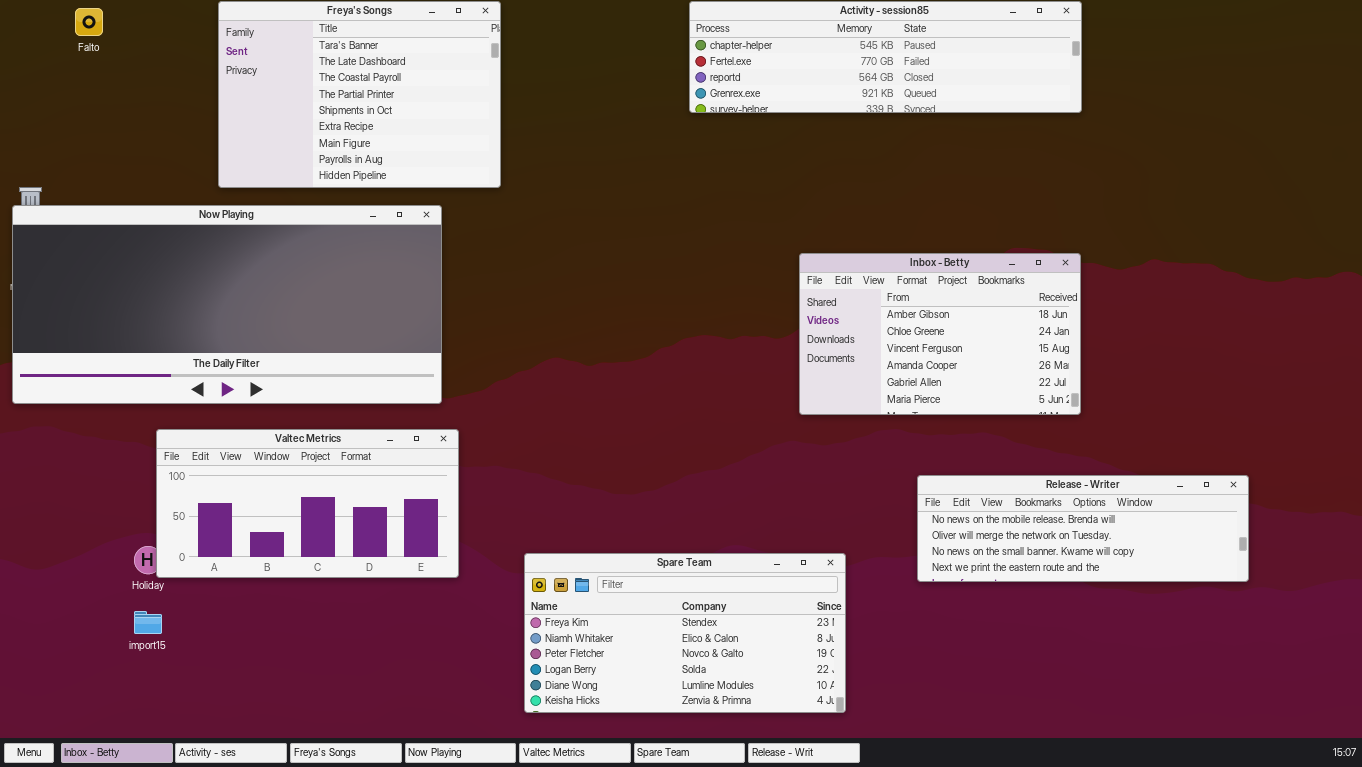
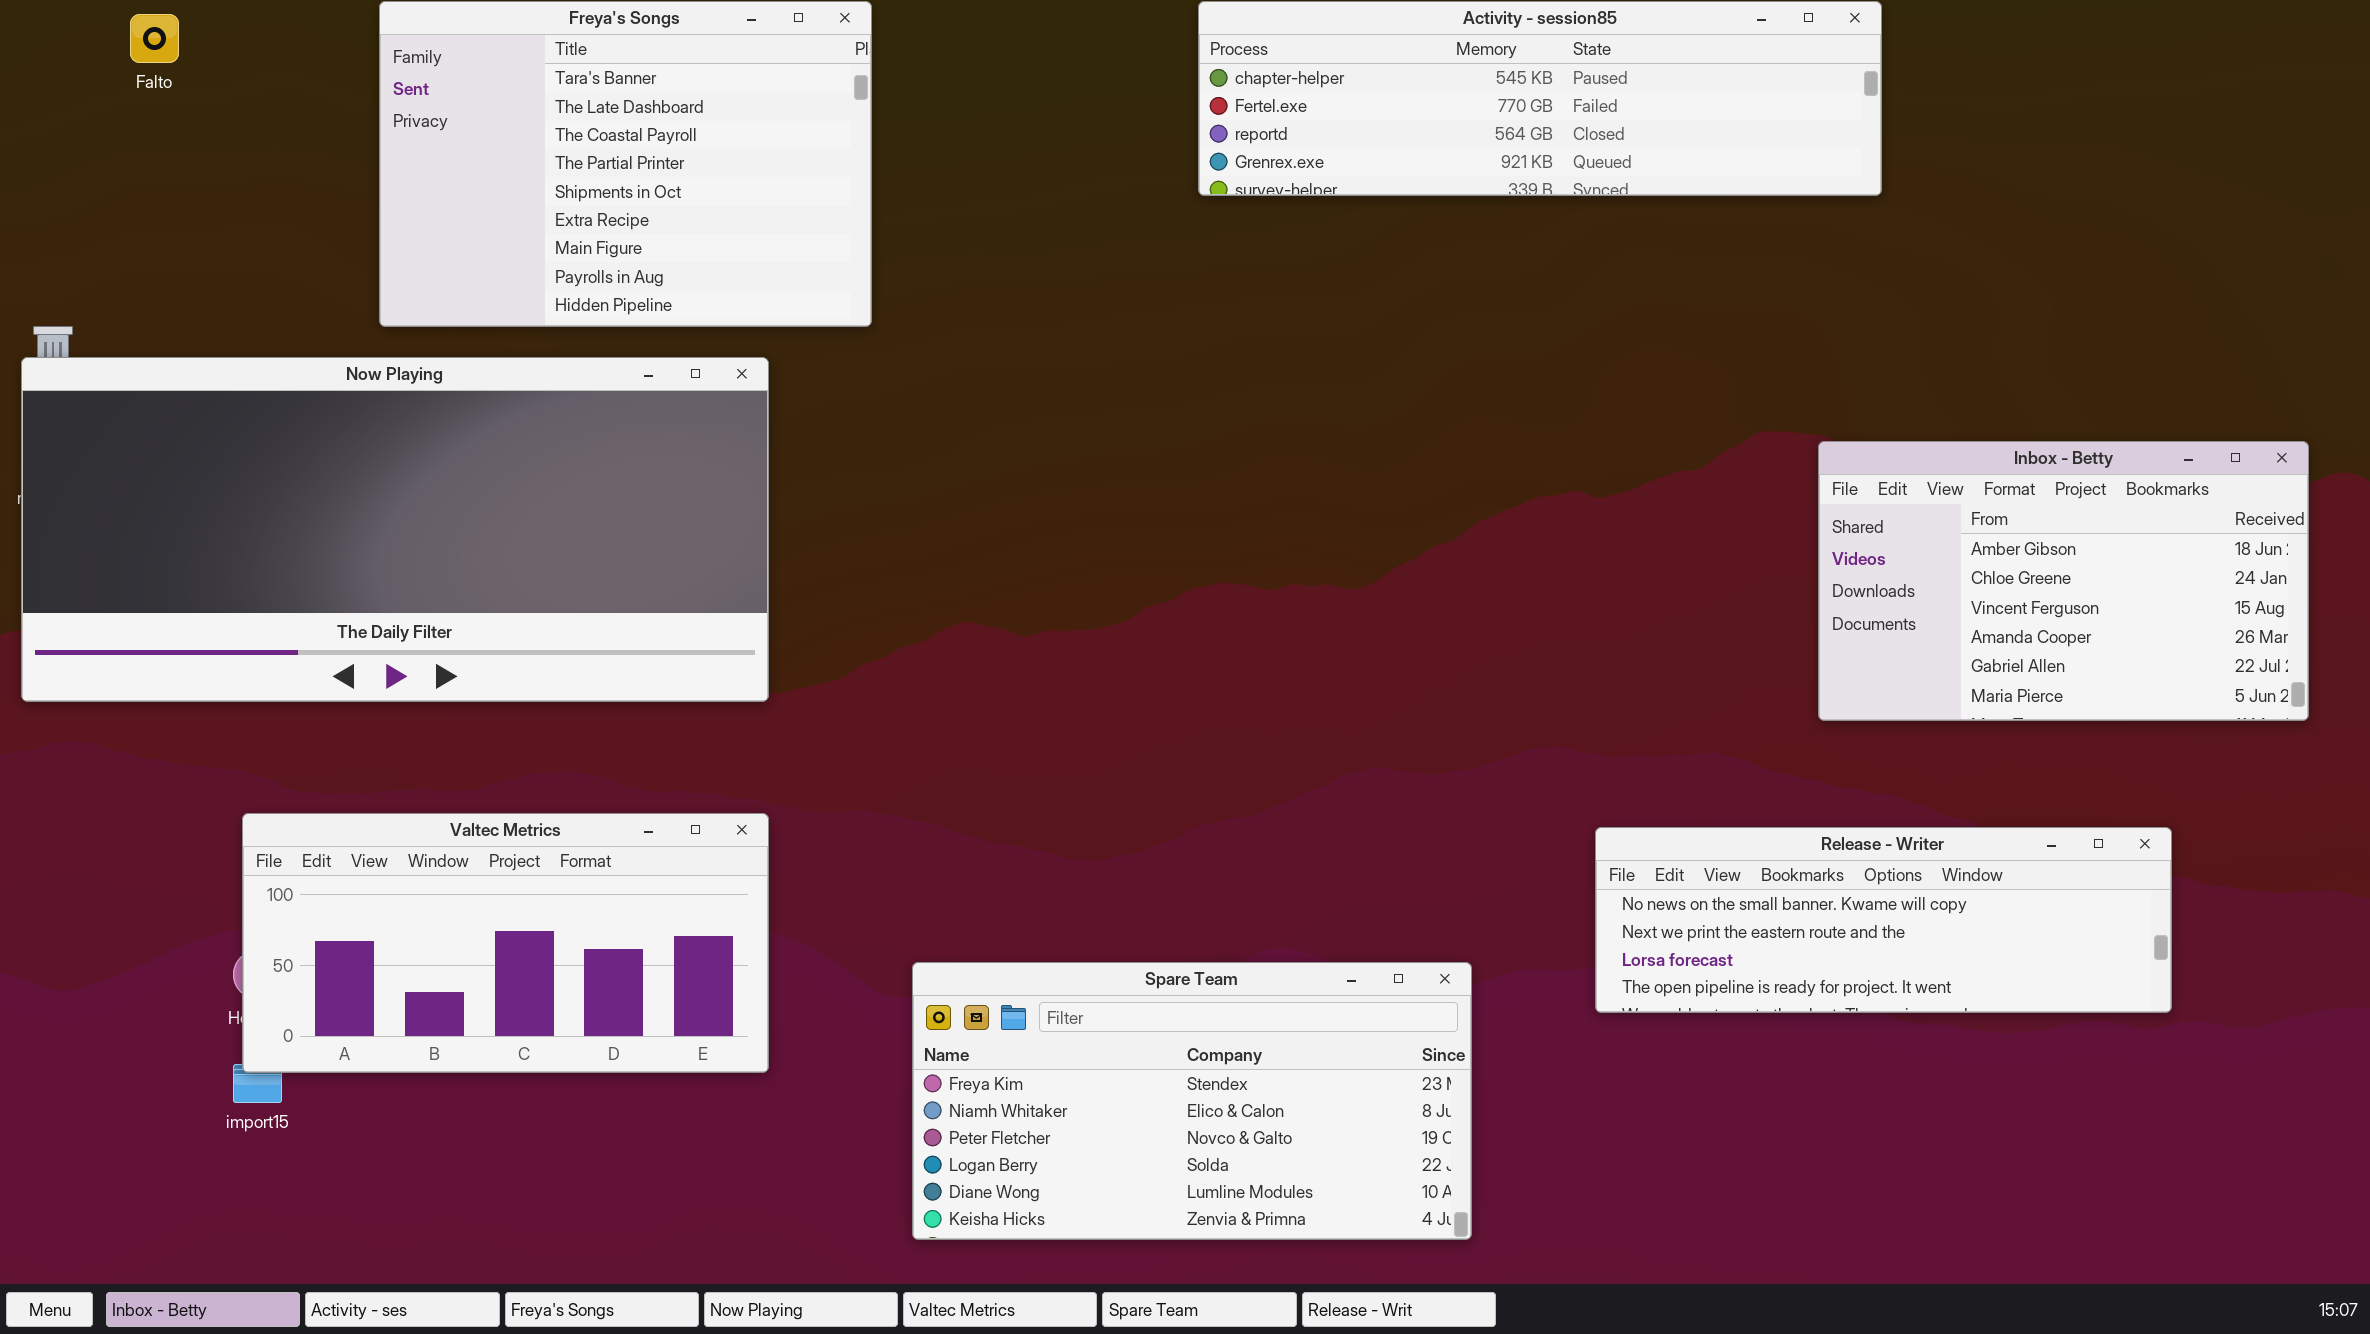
Inbox - Betty: [799,253,1081,415] -> [1818,441,2309,721], moved
Valtec Metrics: [156,429,459,578] -> [242,813,769,1073], moved
Release - Writer: [917,475,1249,582] -> [1595,827,2172,1013], scrolled down 2 rows

